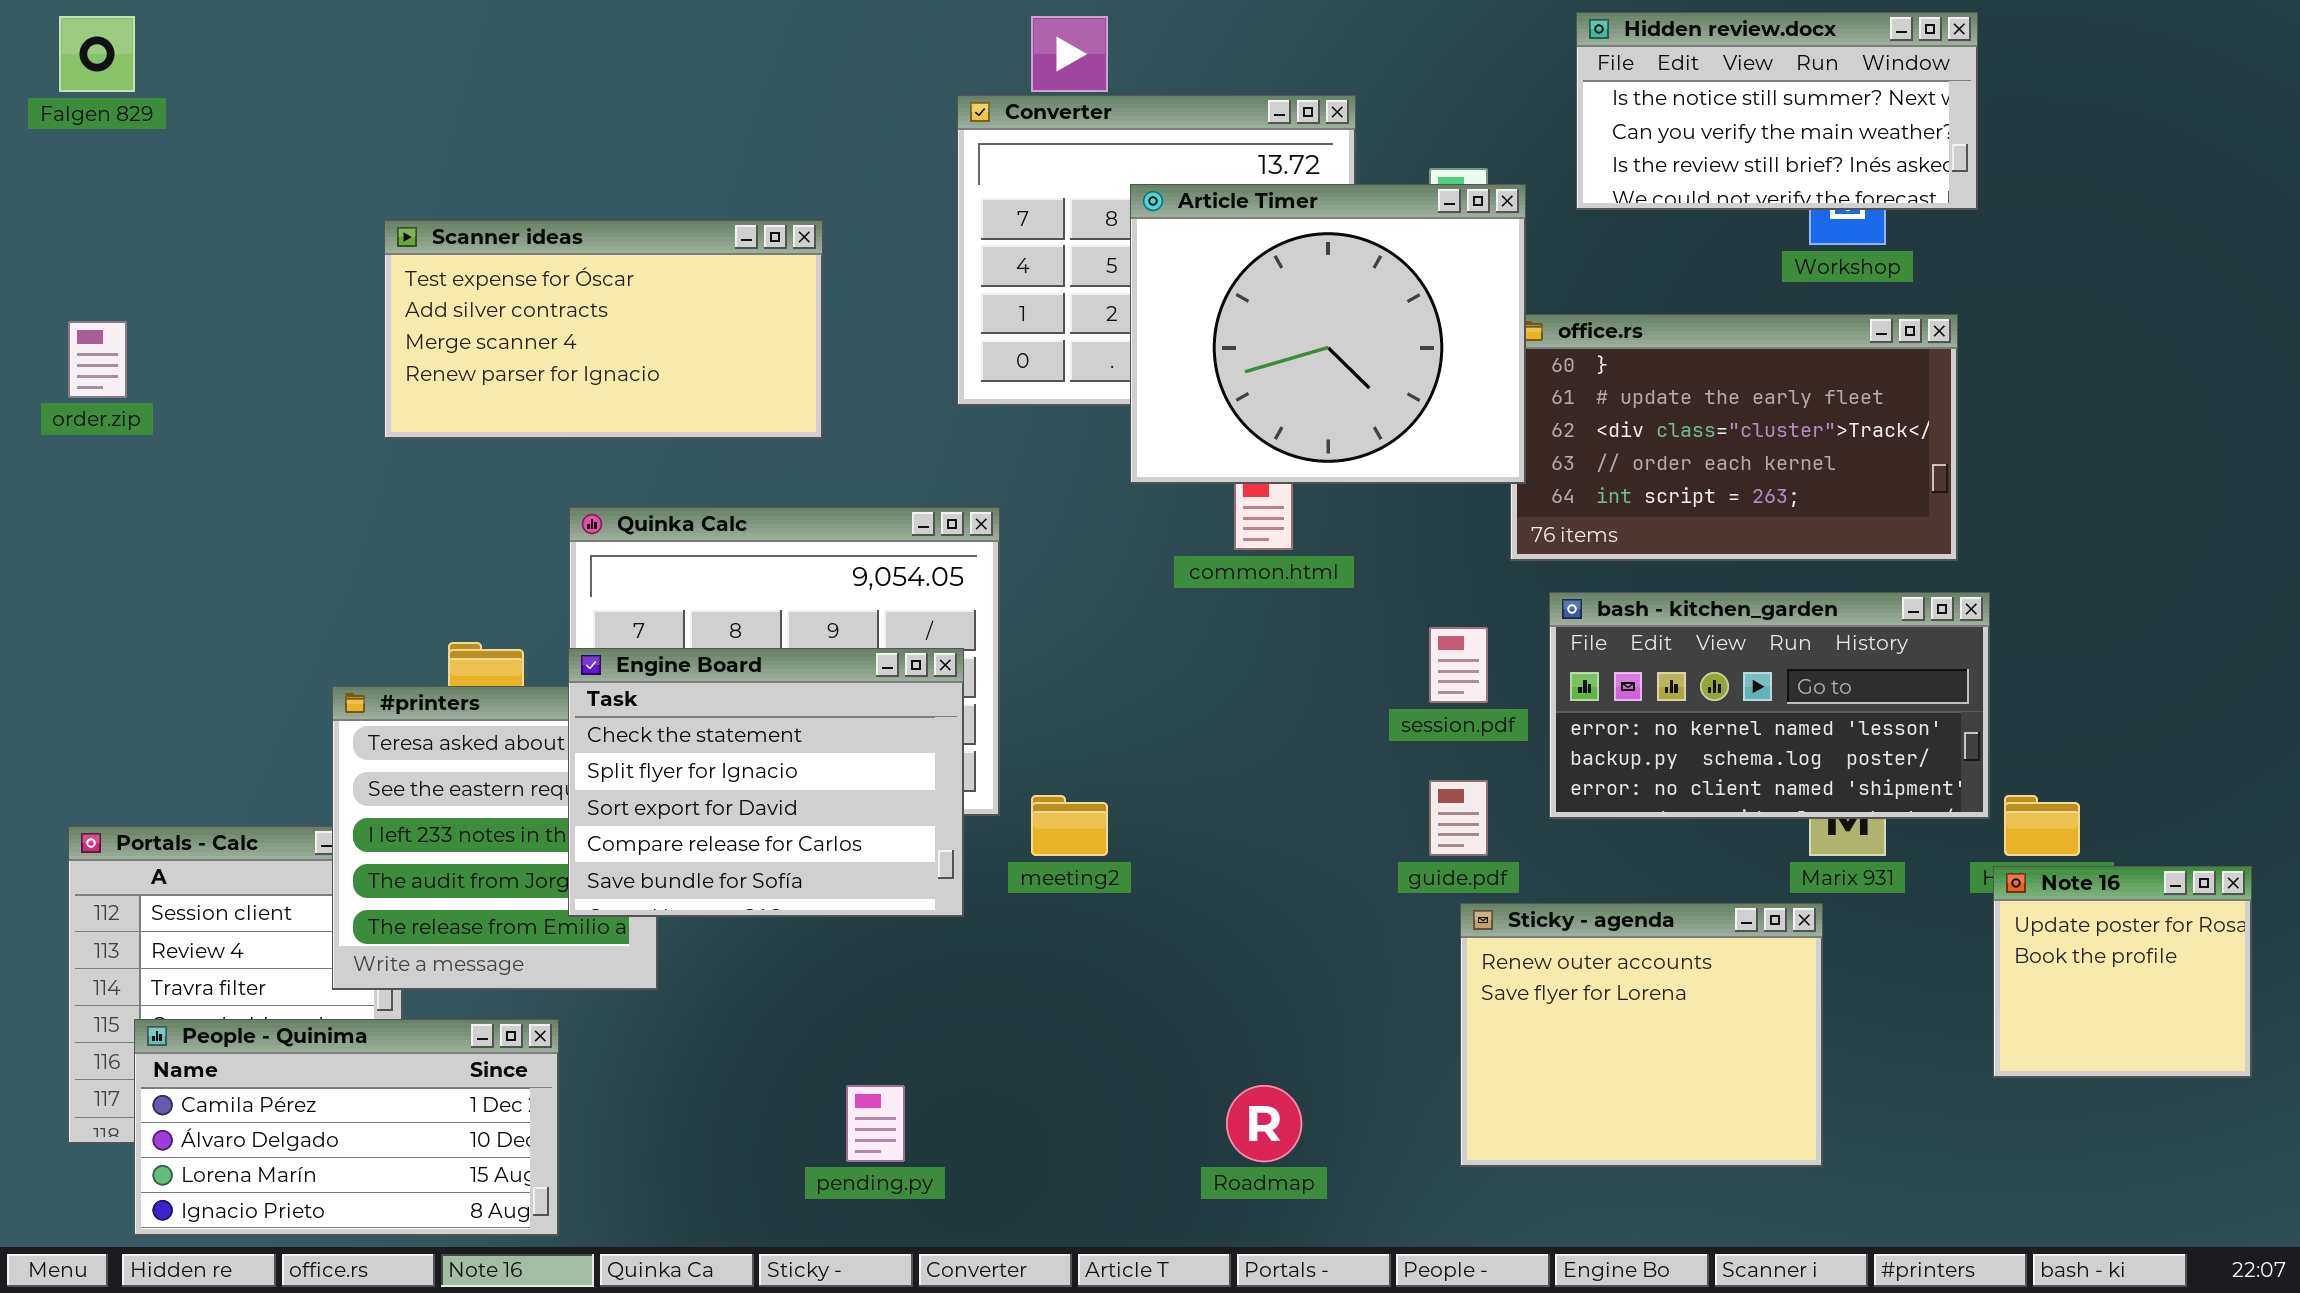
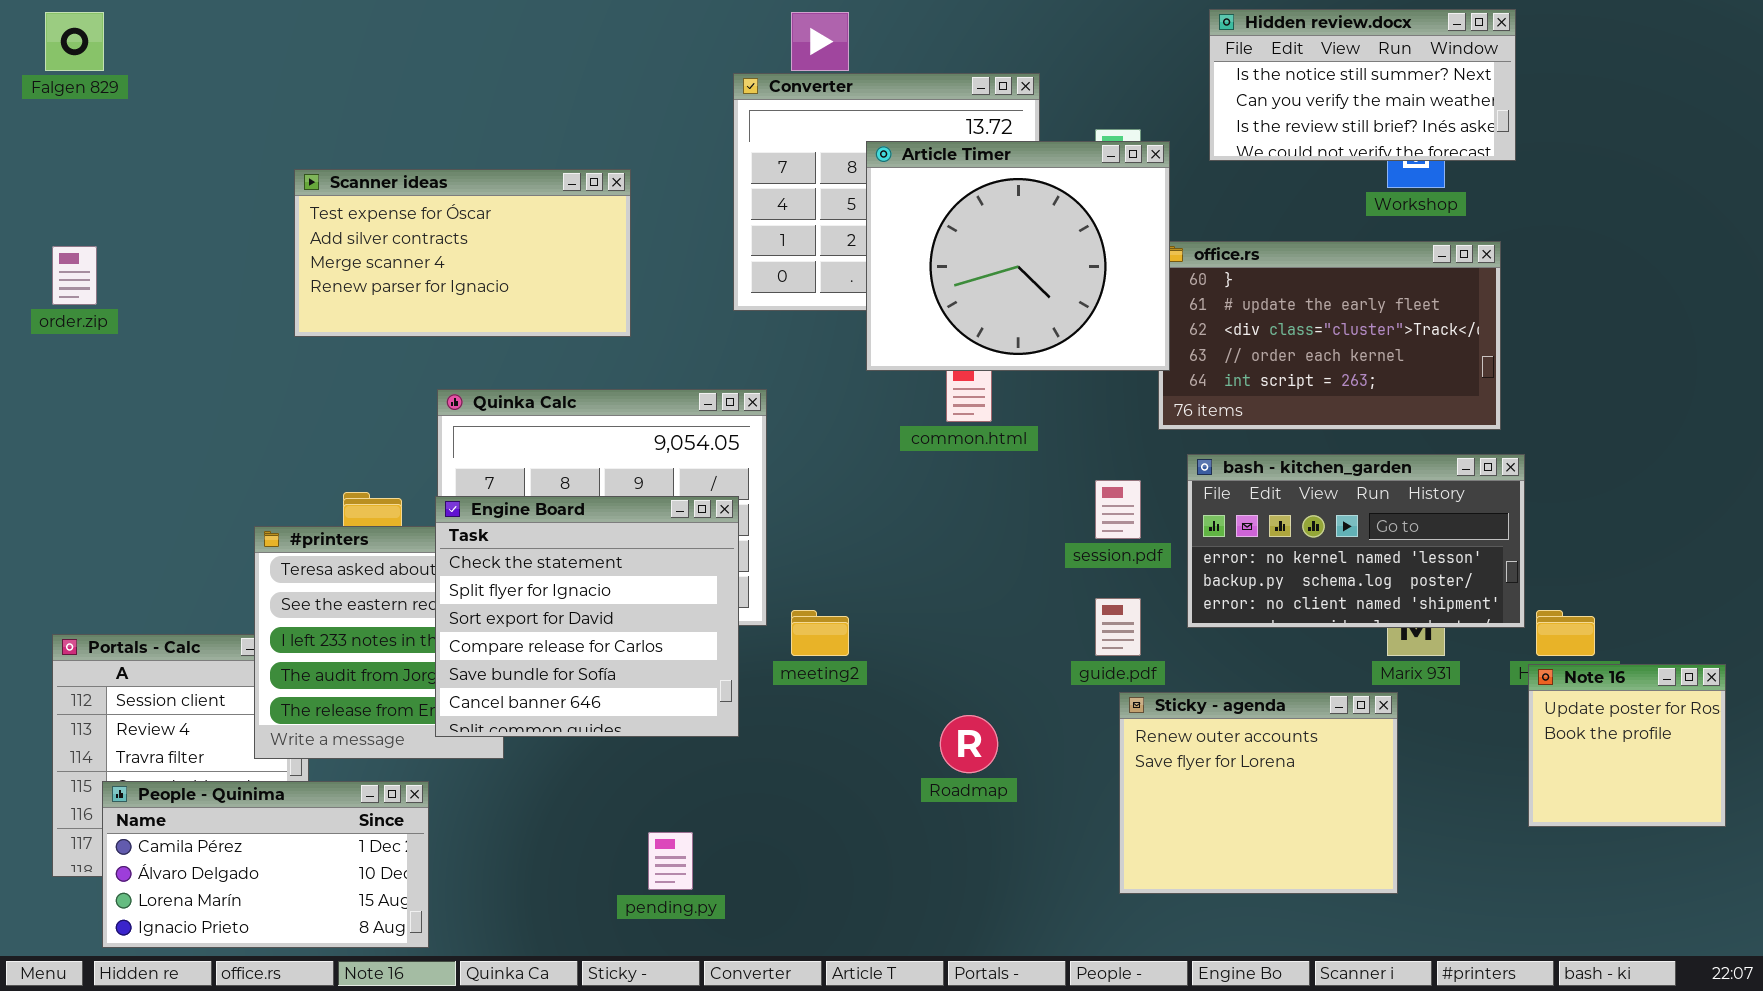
Engine Board: [568,648,964,917] -> [435,496,739,737], resized
Roadmap: [1226,1085,1302,1162] -> [940,715,998,773], moved

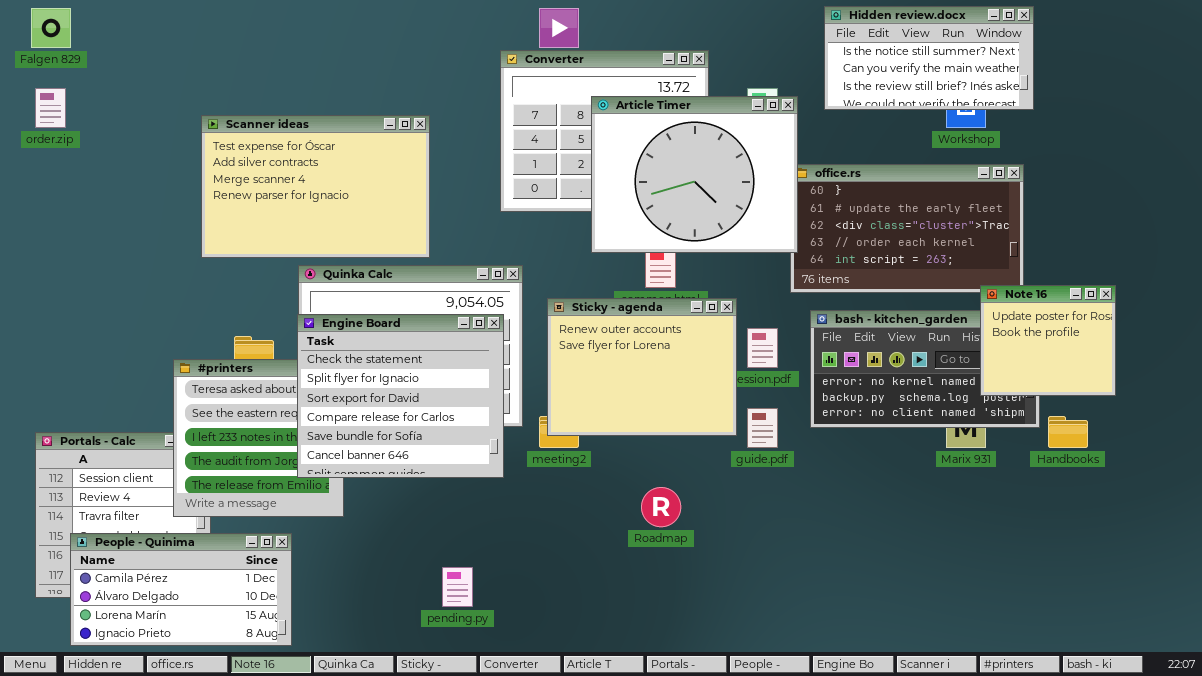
Scanner ideas: [294,169,631,337] -> [201,115,430,258], resized
order.zip: [52,246,97,305] -> [35,88,66,128], moved
Engine Board: [435,496,739,737] -> [297,314,504,478], moved
Note 16: [1528,664,1726,827] -> [980,285,1116,396], moved
Sticky - agenda: [1119,692,1398,894] -> [547,298,737,436], moved

